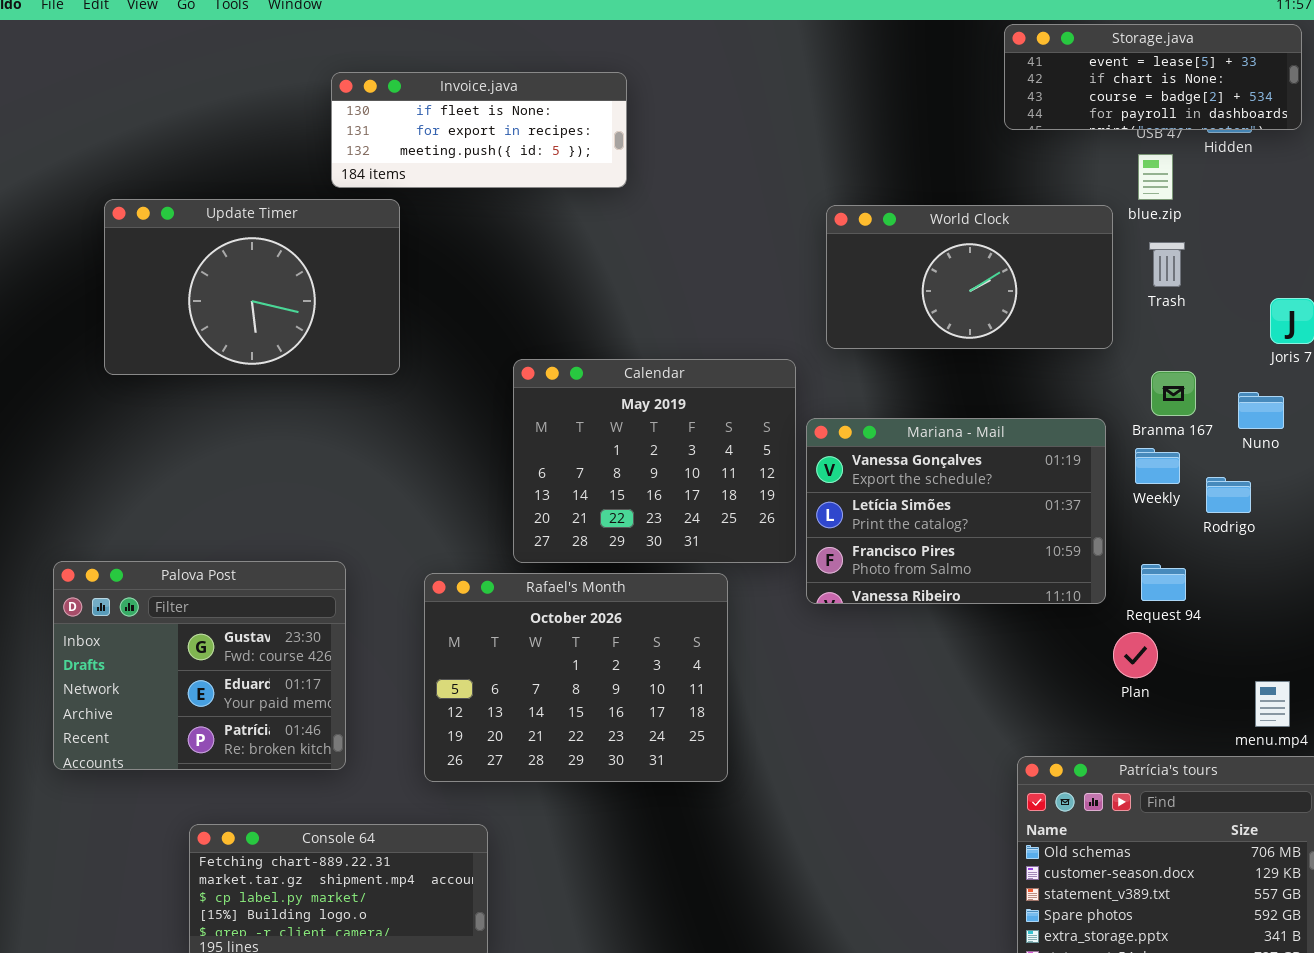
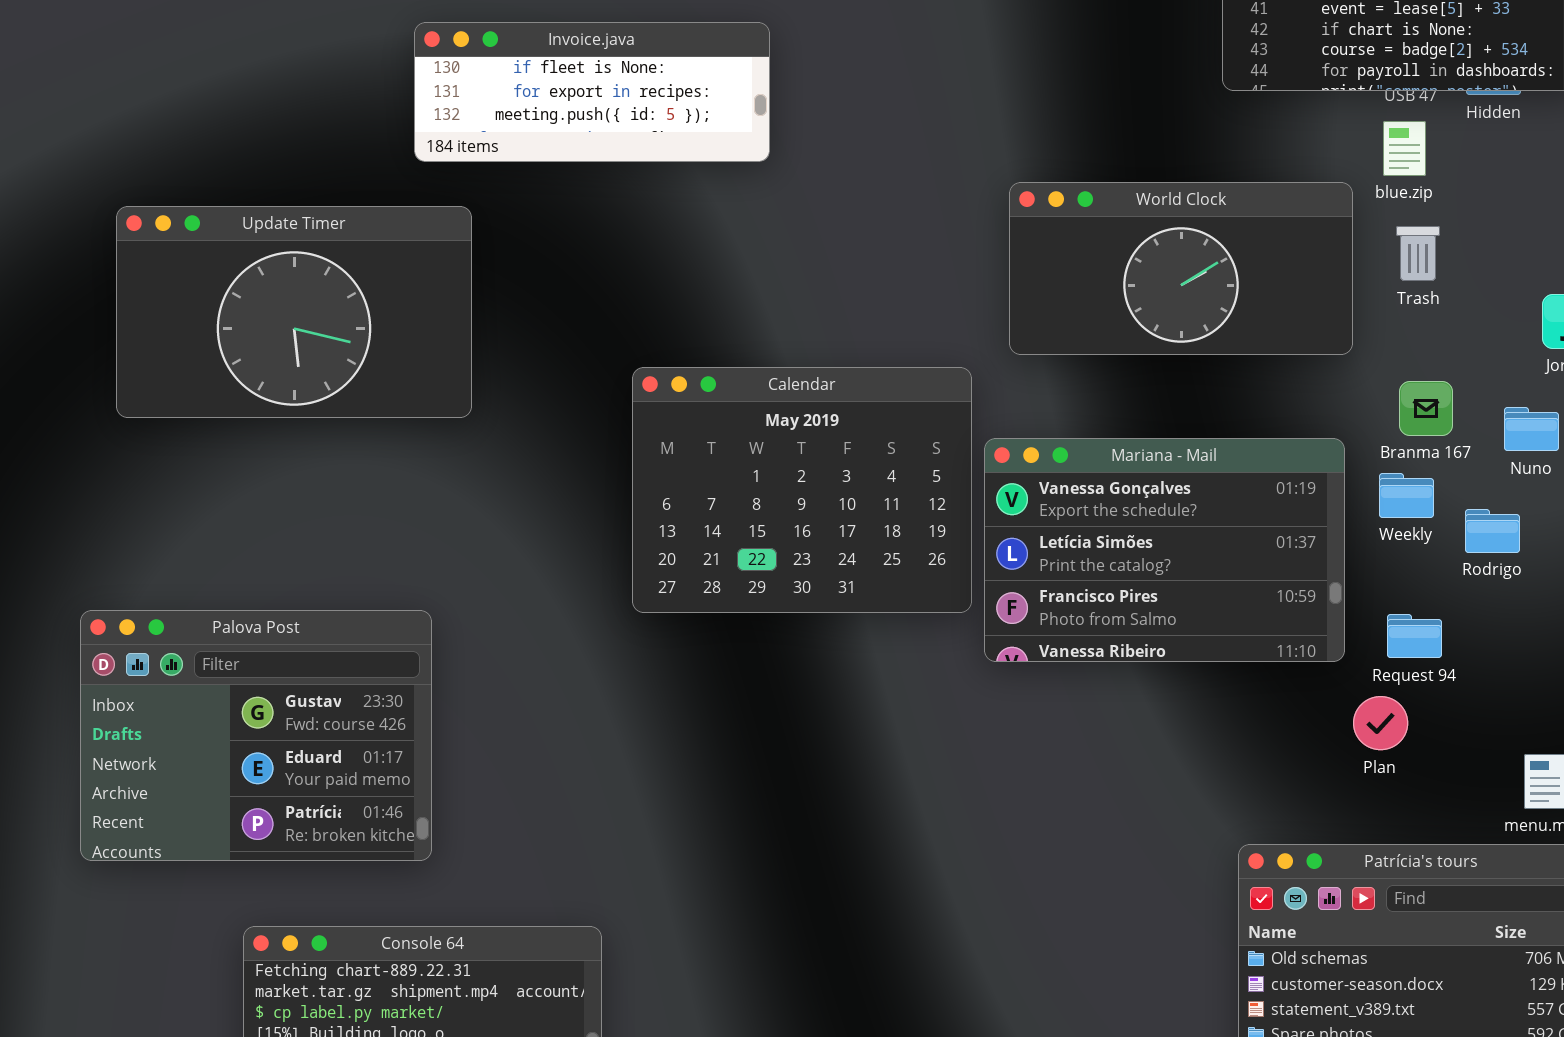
Update Timer: [104,199,400,375] -> [116,206,472,418], moved
Rafael's Month: [424,573,728,782] -> none, closed

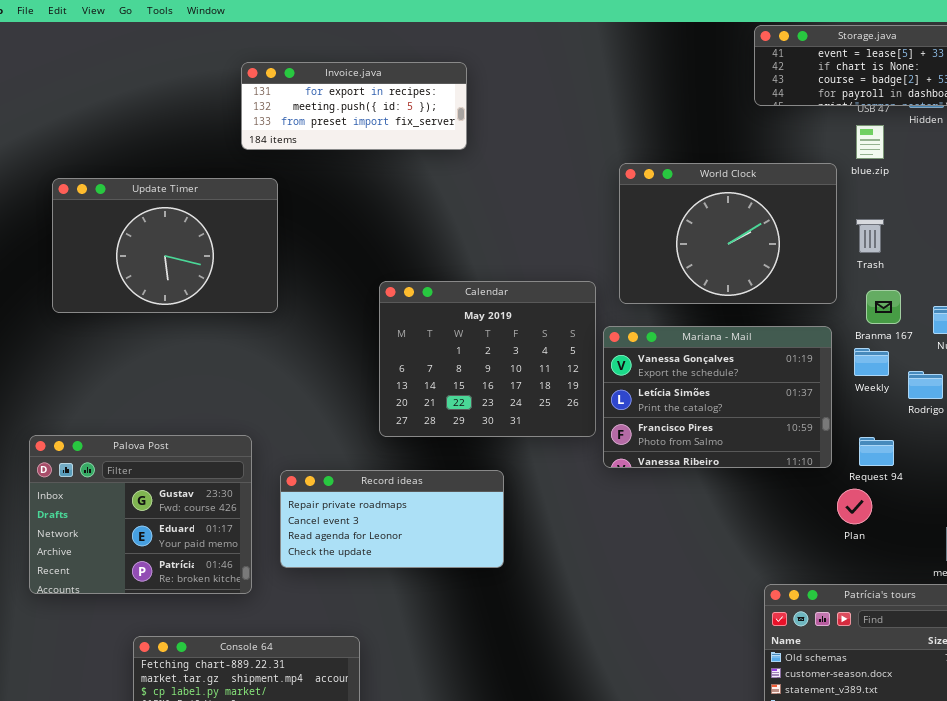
Invoice.java: [414,22,770,162] -> [241,62,467,150], scrolled down 1 row
World Clock: [1009,182,1353,355] -> [619,163,837,304], resized
Trash: [1396,226,1440,281] -> [856,219,884,253], moved
Record ideas: none -> [280,470,504,568], opened

